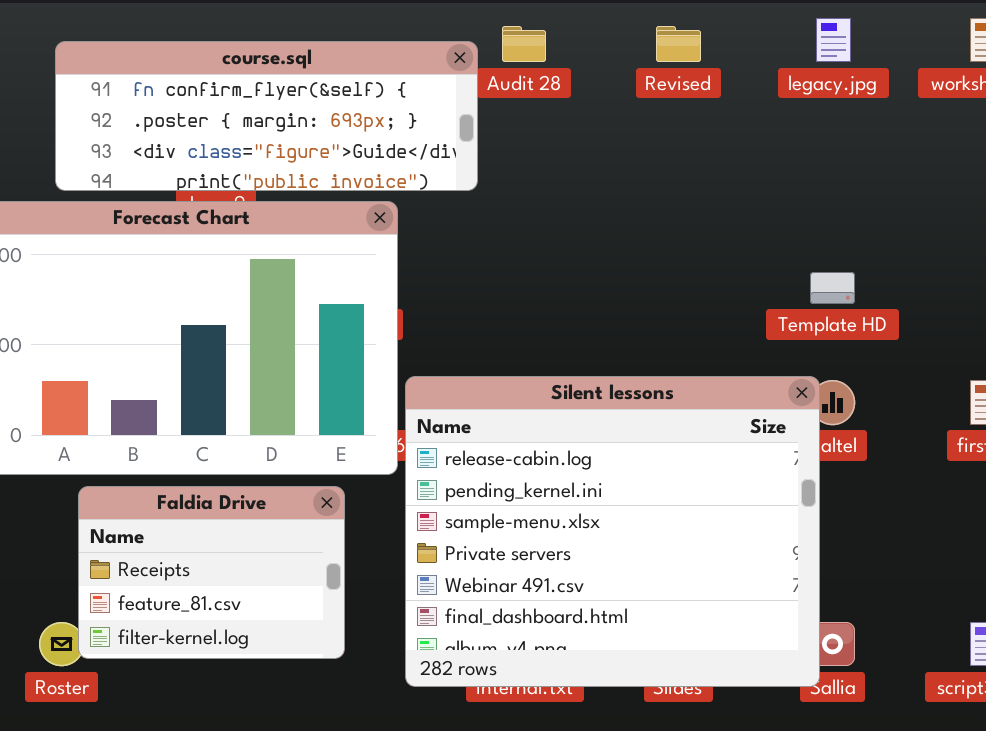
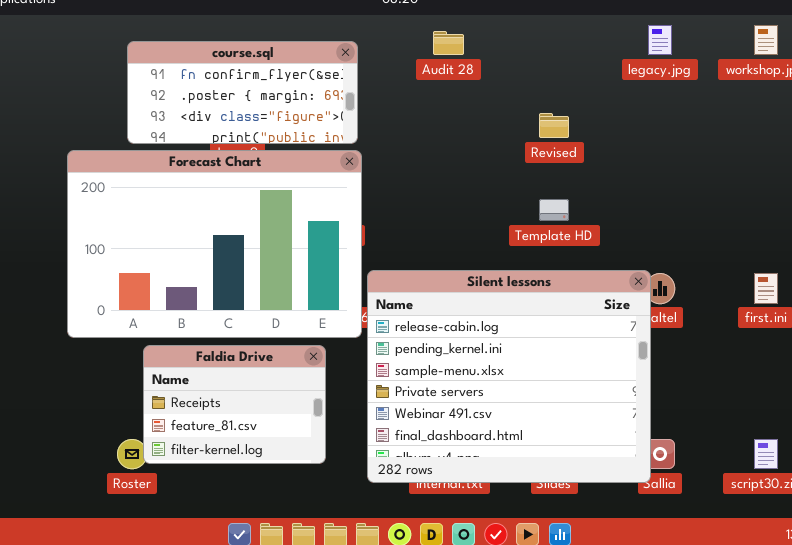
Revised: [656,26,701,62] -> [539,113,569,138], moved
course.sql: [55,41,478,191] -> [127,41,358,144], resized
Template HD: [810,272,855,304] -> [539,199,569,221], moved

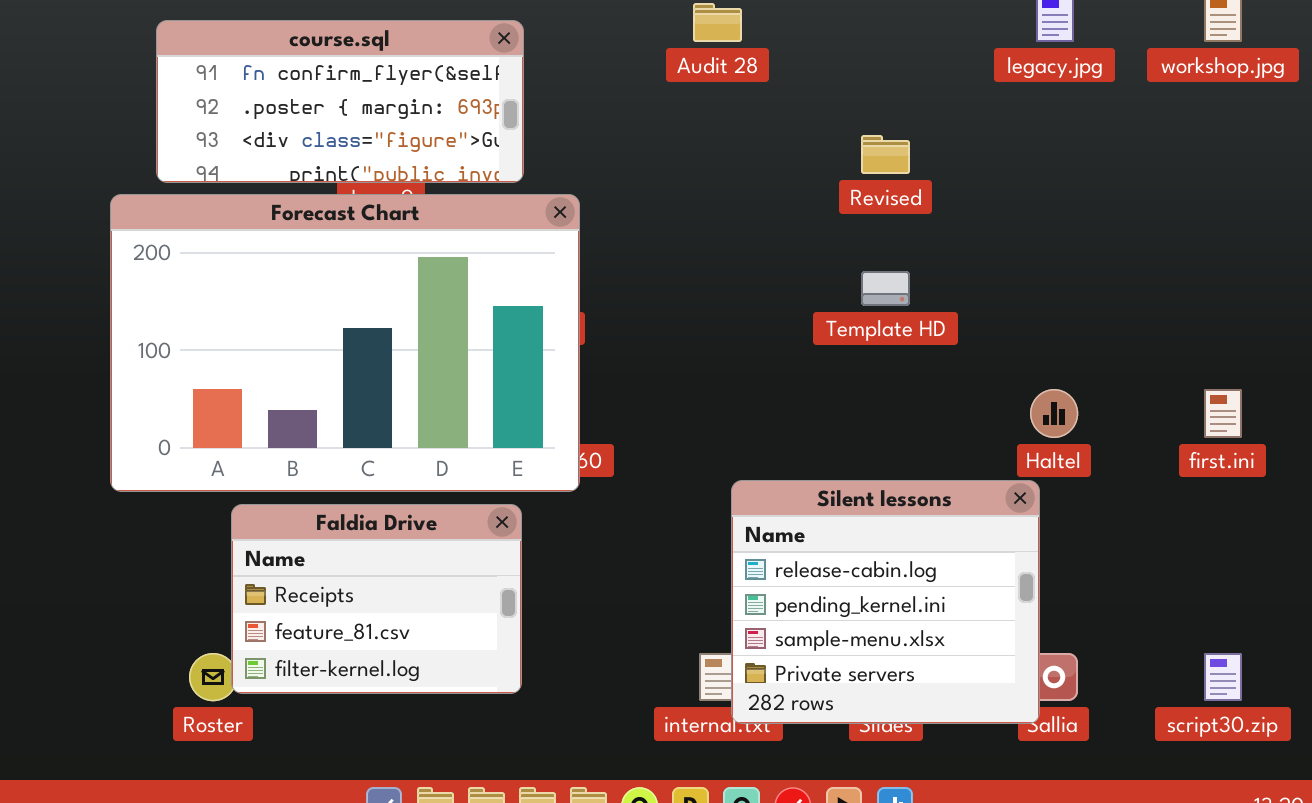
course.sql: [127,41,358,144] -> [156,20,524,183], moved
Silent lessons: [367,270,651,483] -> [731,480,1040,724], resized

